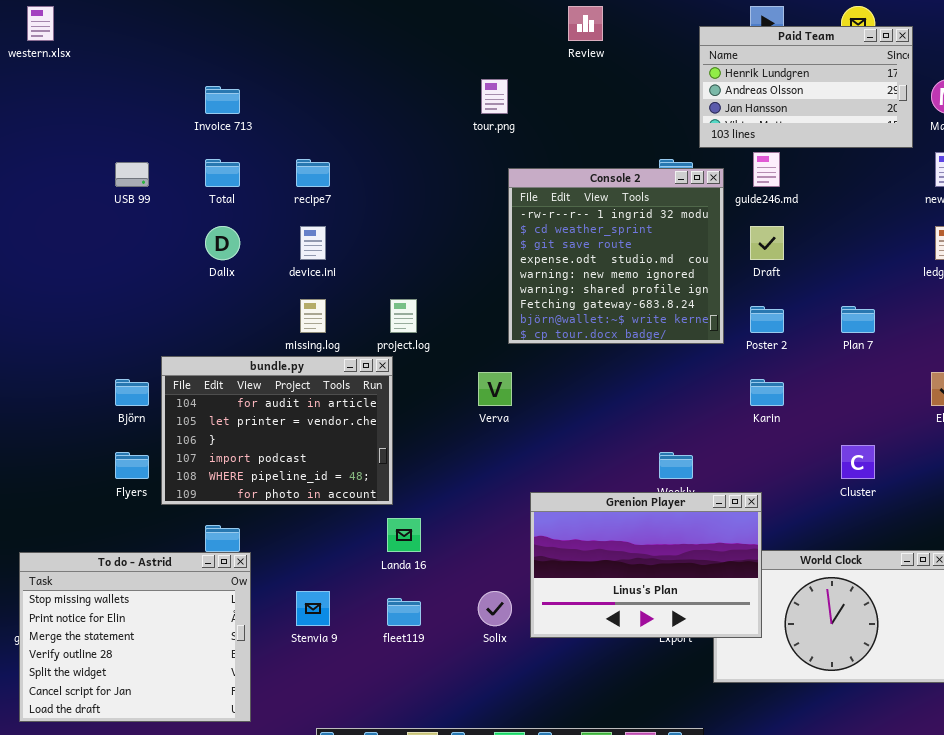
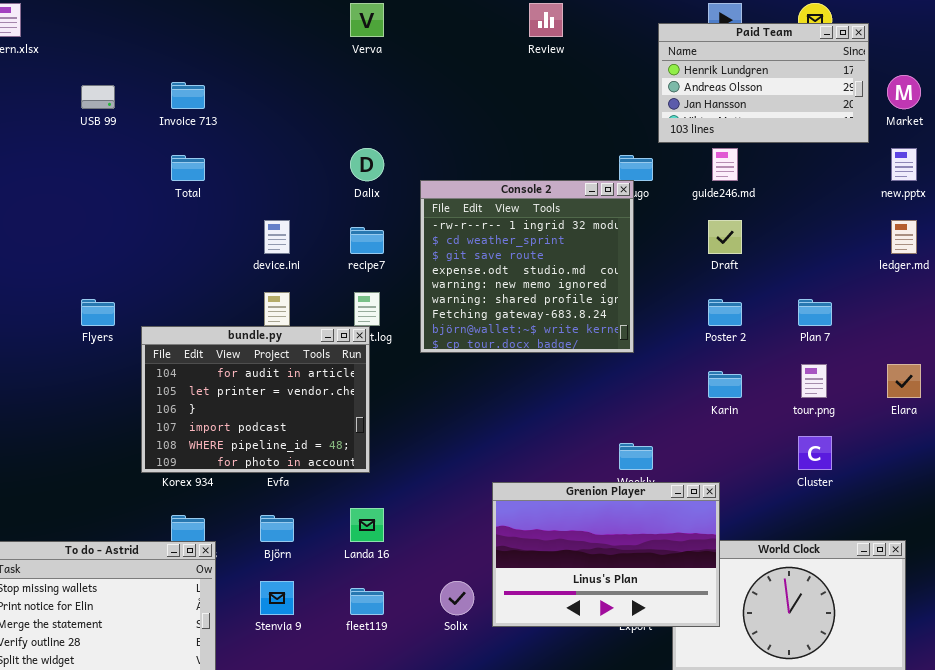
tour.png: [481,79,508,114] -> [801,364,827,398], moved
recipe7: [296,159,330,187] -> [350,227,384,254], moved
USB 99: [115,162,149,187] -> [81,85,115,109], moved
Console 2: [508,168,724,344] -> [420,180,634,353], moved
Dalix: [205,226,240,260] -> [350,148,384,181], moved
bundle.py: [161,356,393,505] -> [141,326,370,473], moved
Verva: [478,372,512,406] -> [350,3,384,37], moved
Björn: [115,379,149,406] -> [260,515,294,542], moved
Flyers: [115,452,149,479] -> [81,299,115,326], moved

